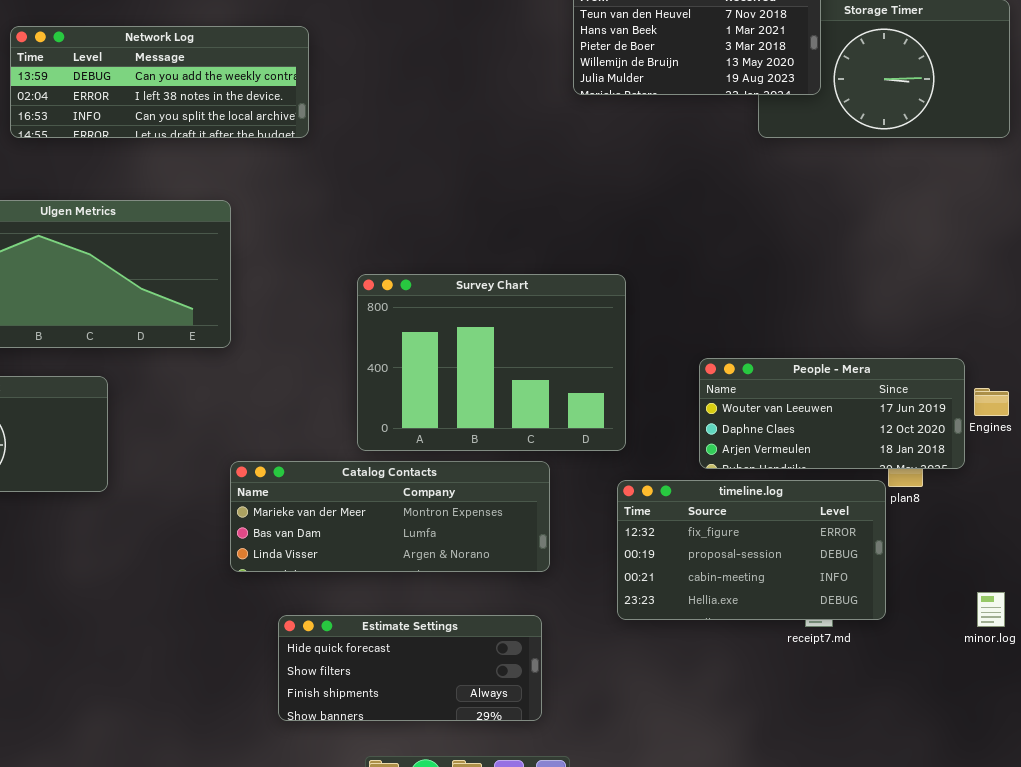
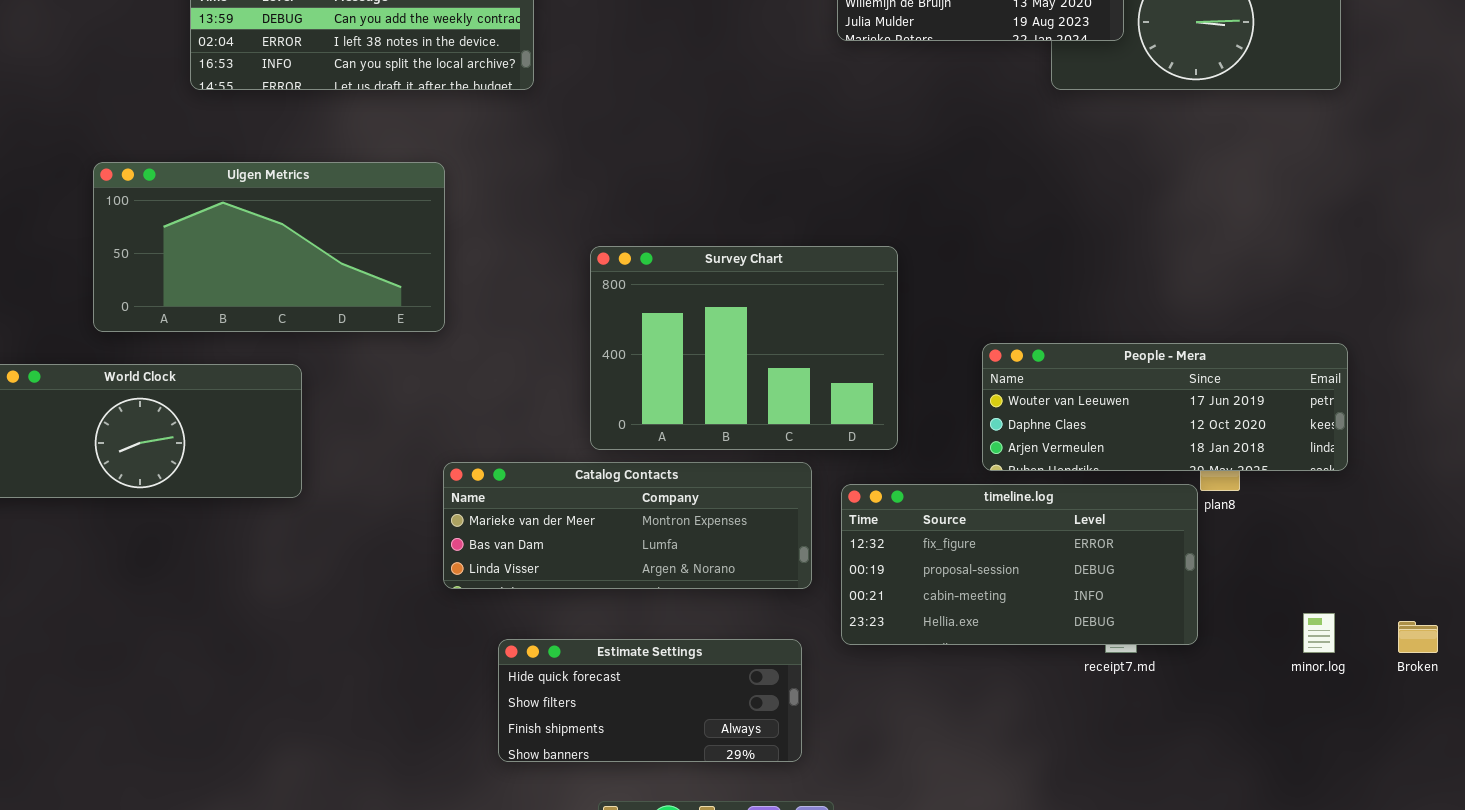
People - Mera: [699,358,965,469] -> [982,343,1348,471], resized
timeline.log: [617,480,886,620] -> [841,484,1198,645], resized

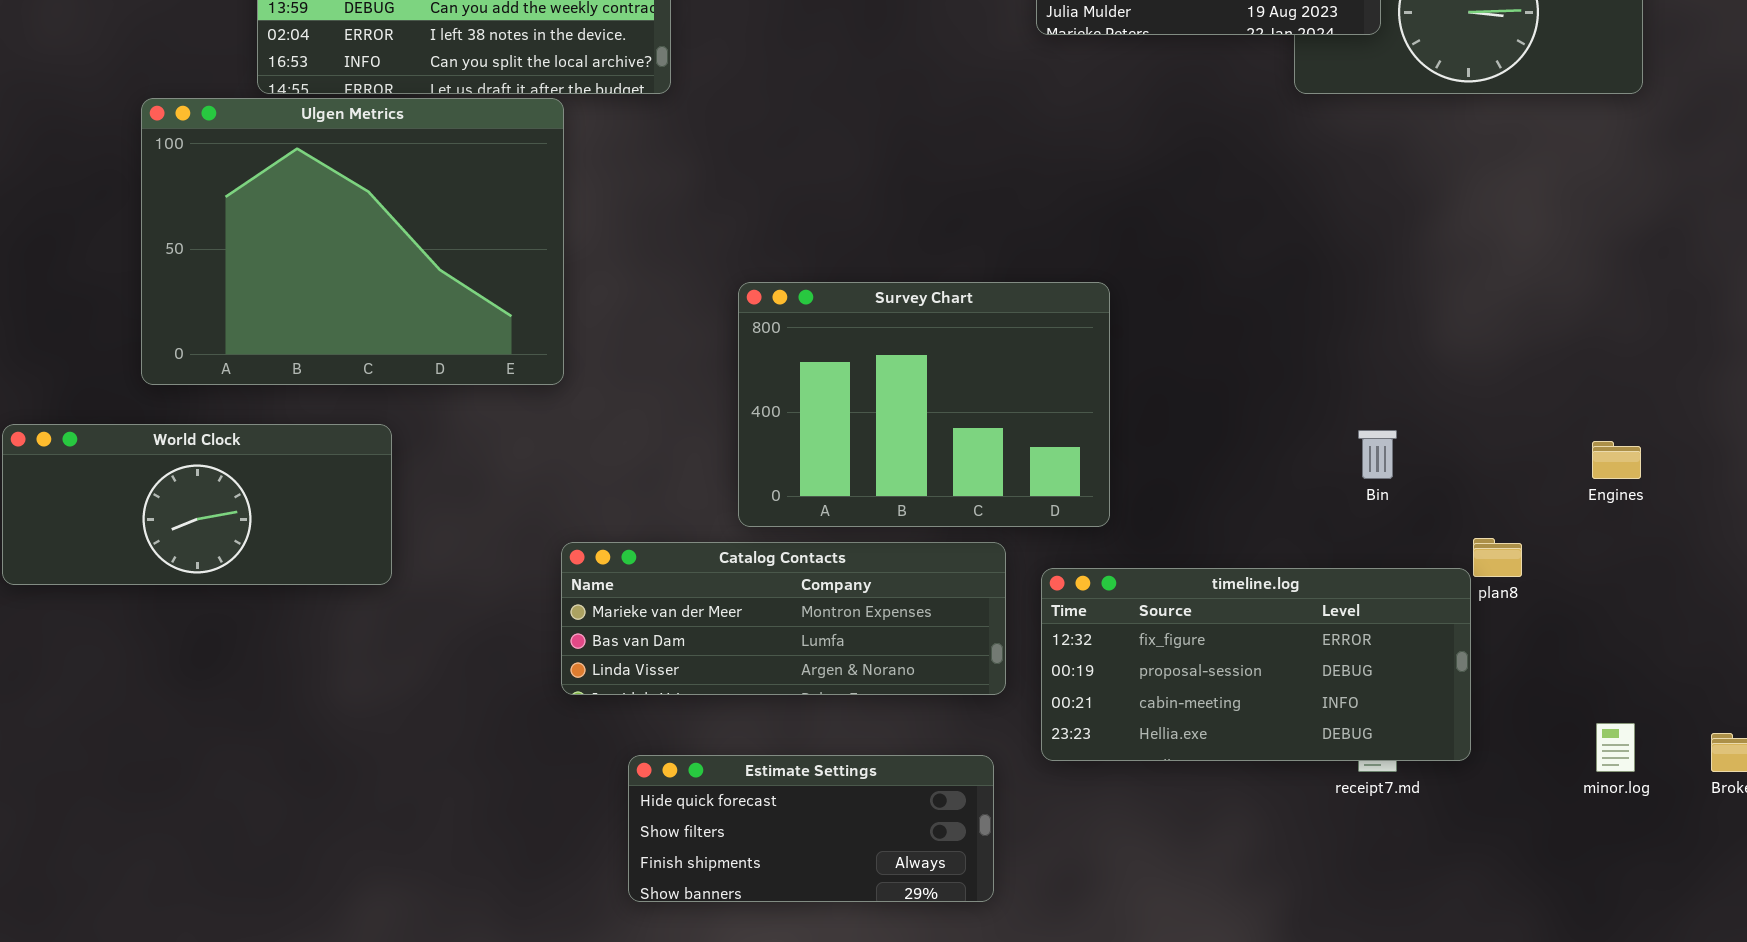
Ulgen Metrics: [93,162,445,332] -> [141,98,564,385], resized
People - Mera: [982,343,1348,471] -> none, closed

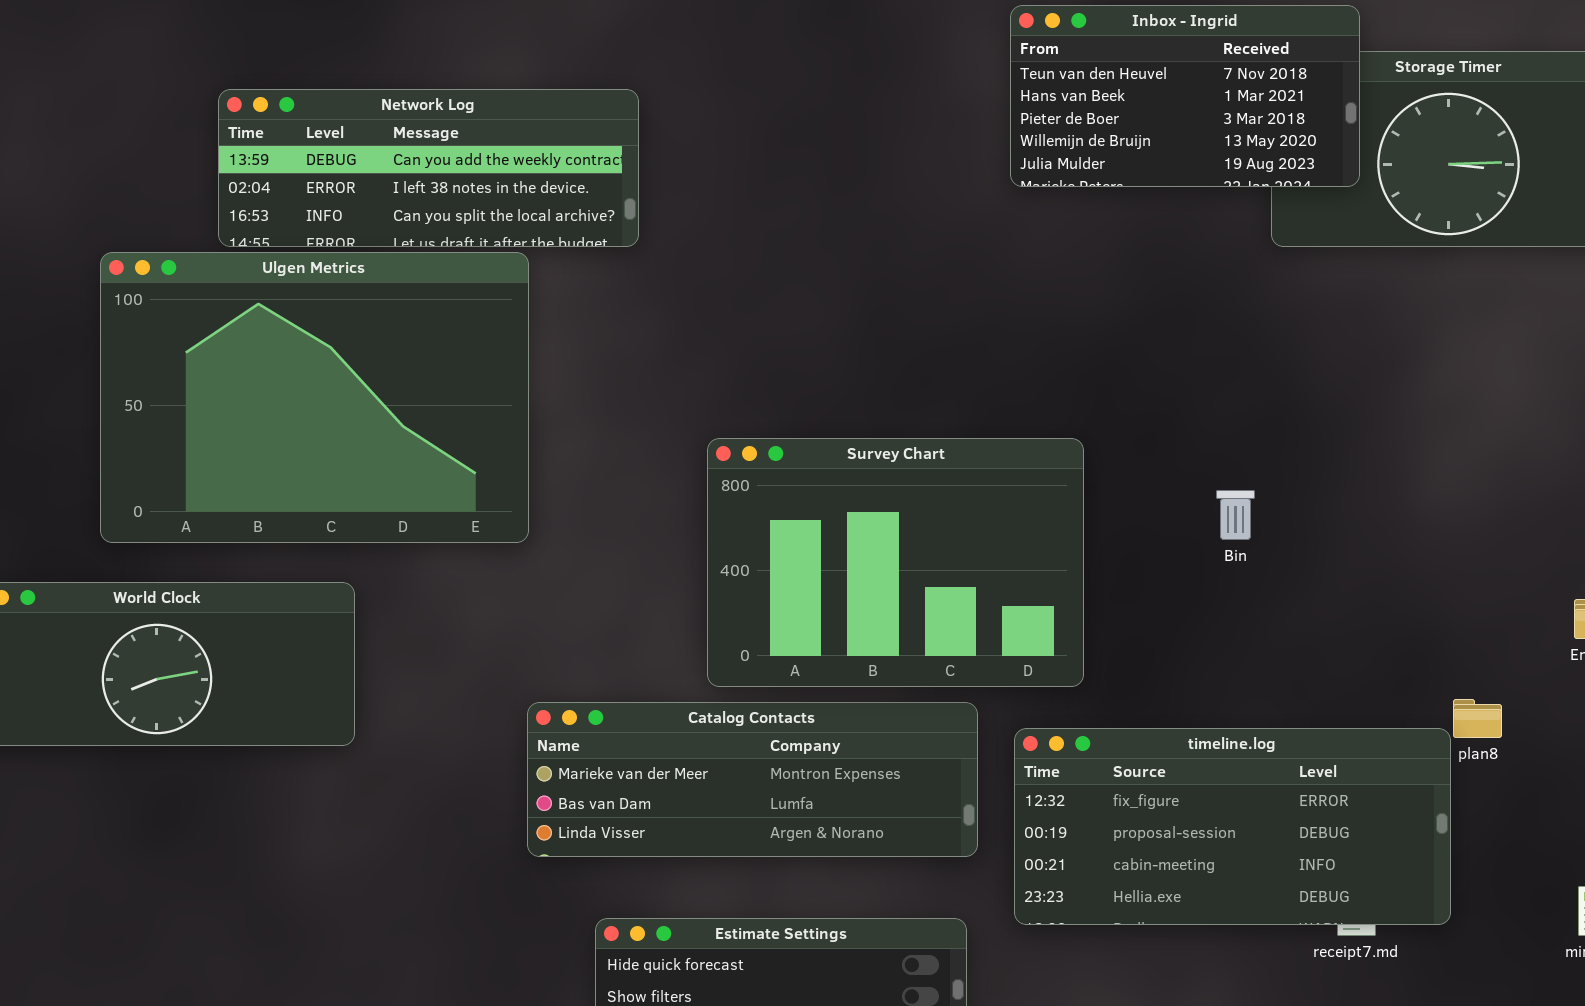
Bin: [1358,430,1397,479] -> [1216,490,1255,540], moved

